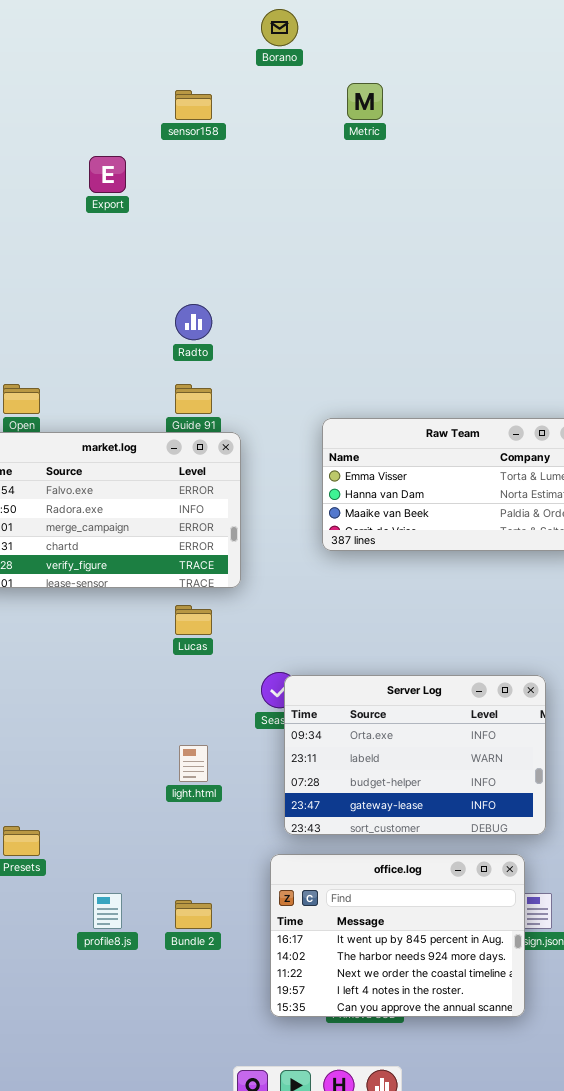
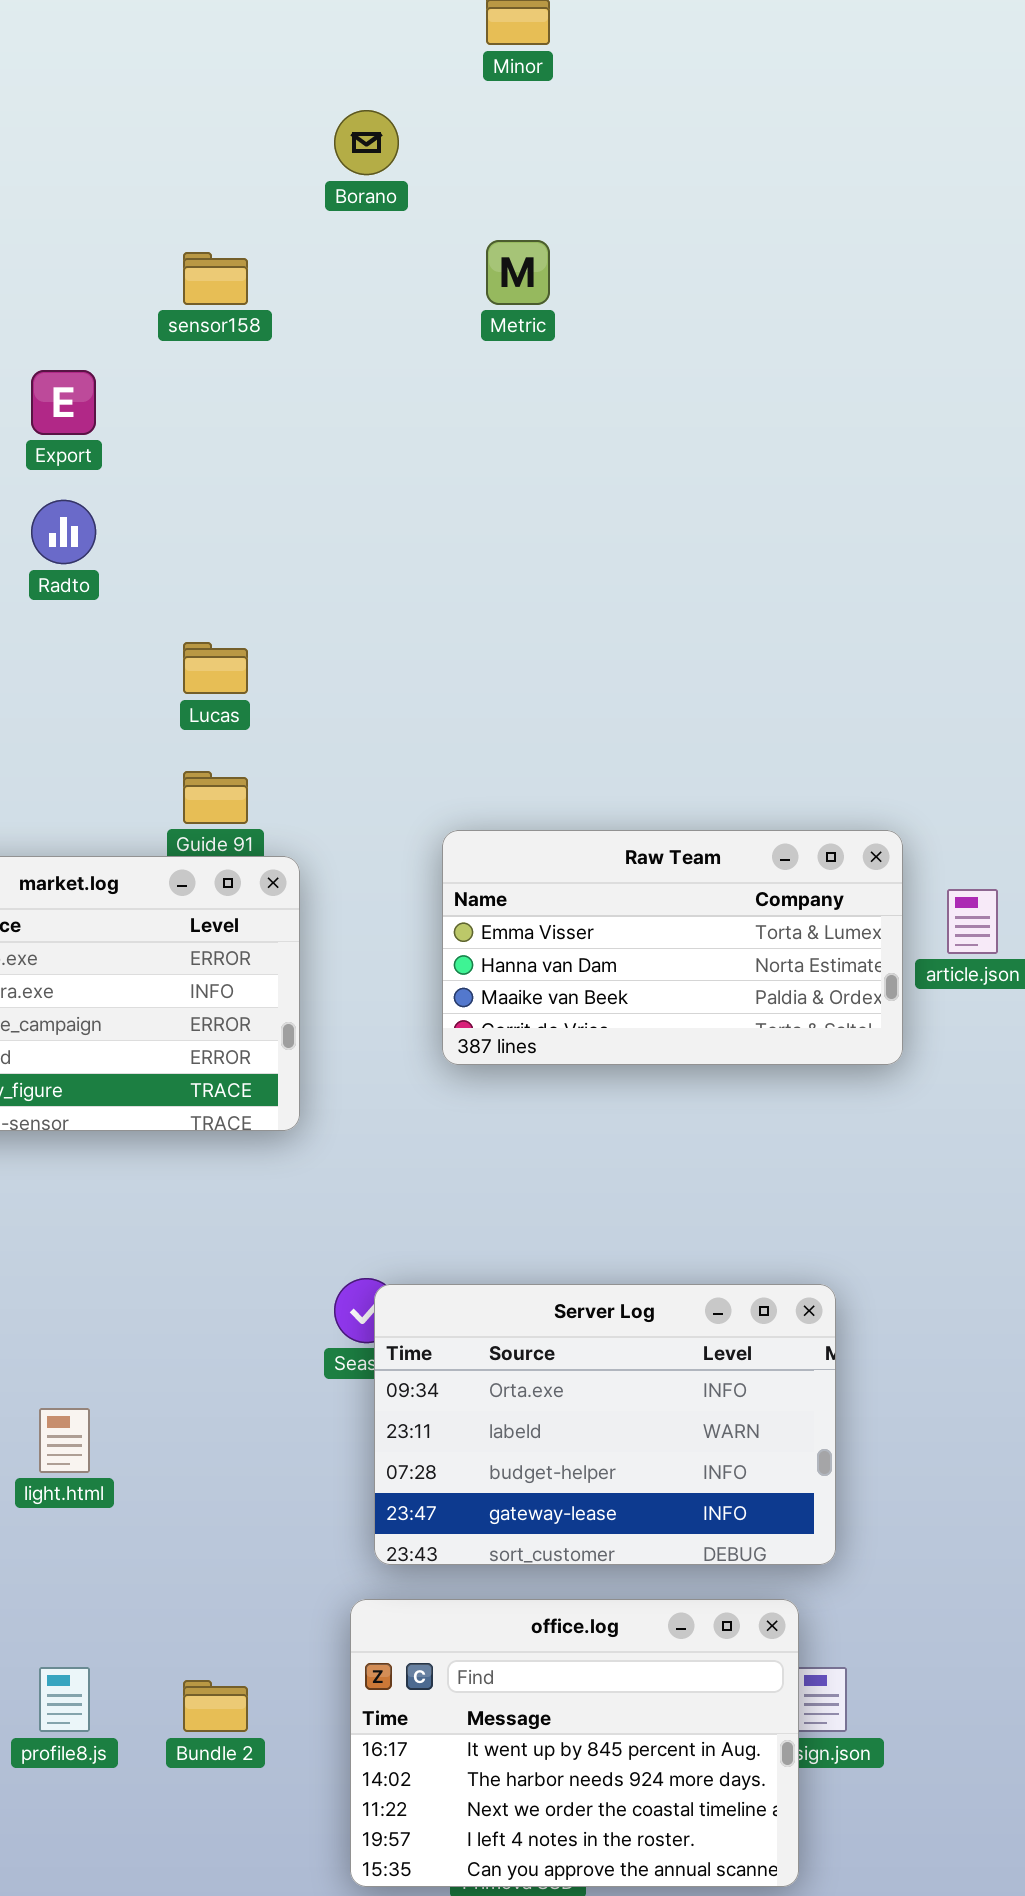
Radto: [175,304,212,340] -> [31,500,96,564], moved
Lucas: [175,605,212,635] -> [183,642,248,694], moved
light.html: [179,745,208,782] -> [39,1408,90,1473], moved

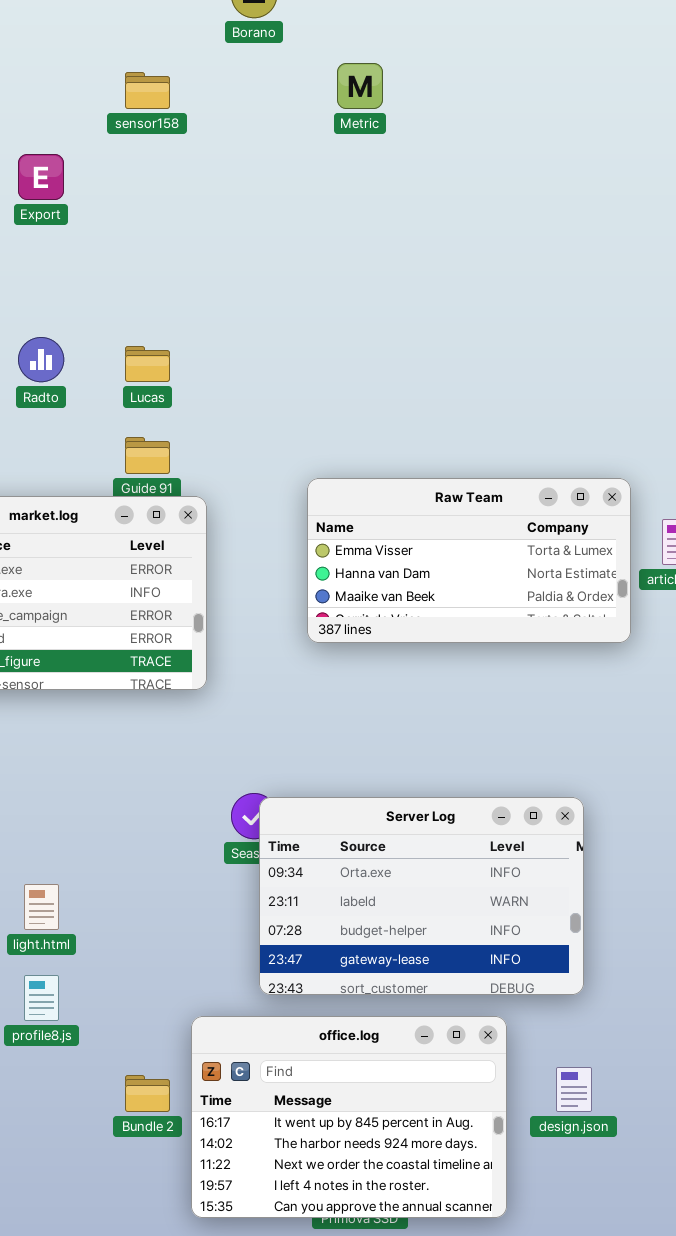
Radto: [31,500,96,564] -> [18,337,64,382], moved
office.log: [350,1599,799,1887] -> [191,1016,507,1218], moved
profile8.js: [39,1667,90,1732] -> [24,975,59,1021], moved

